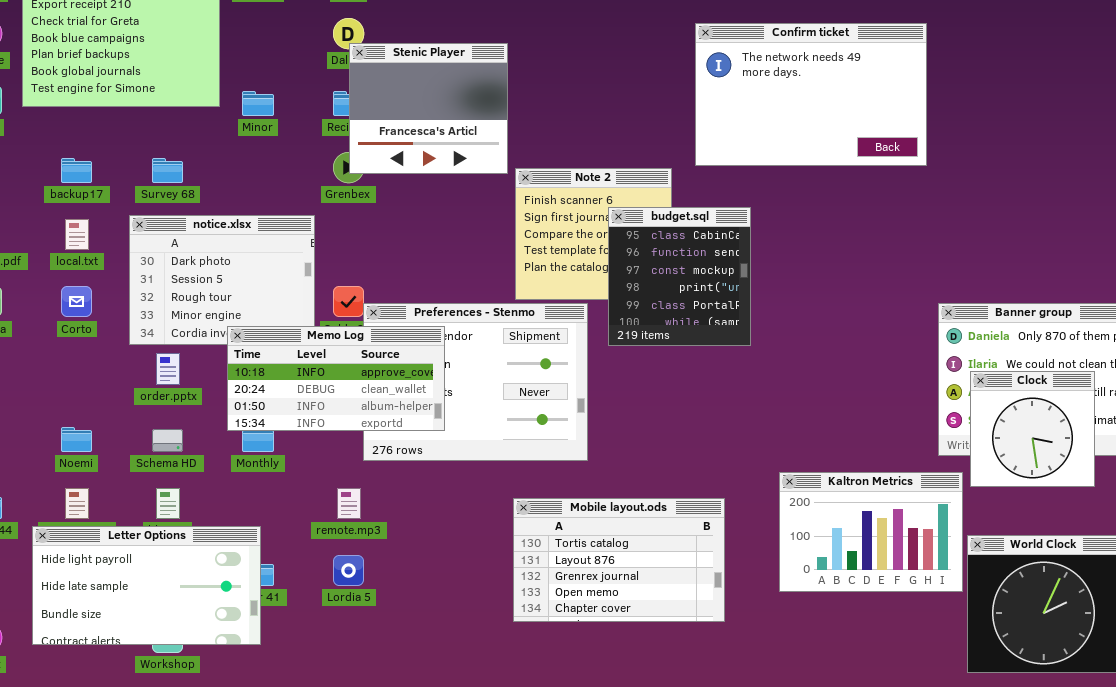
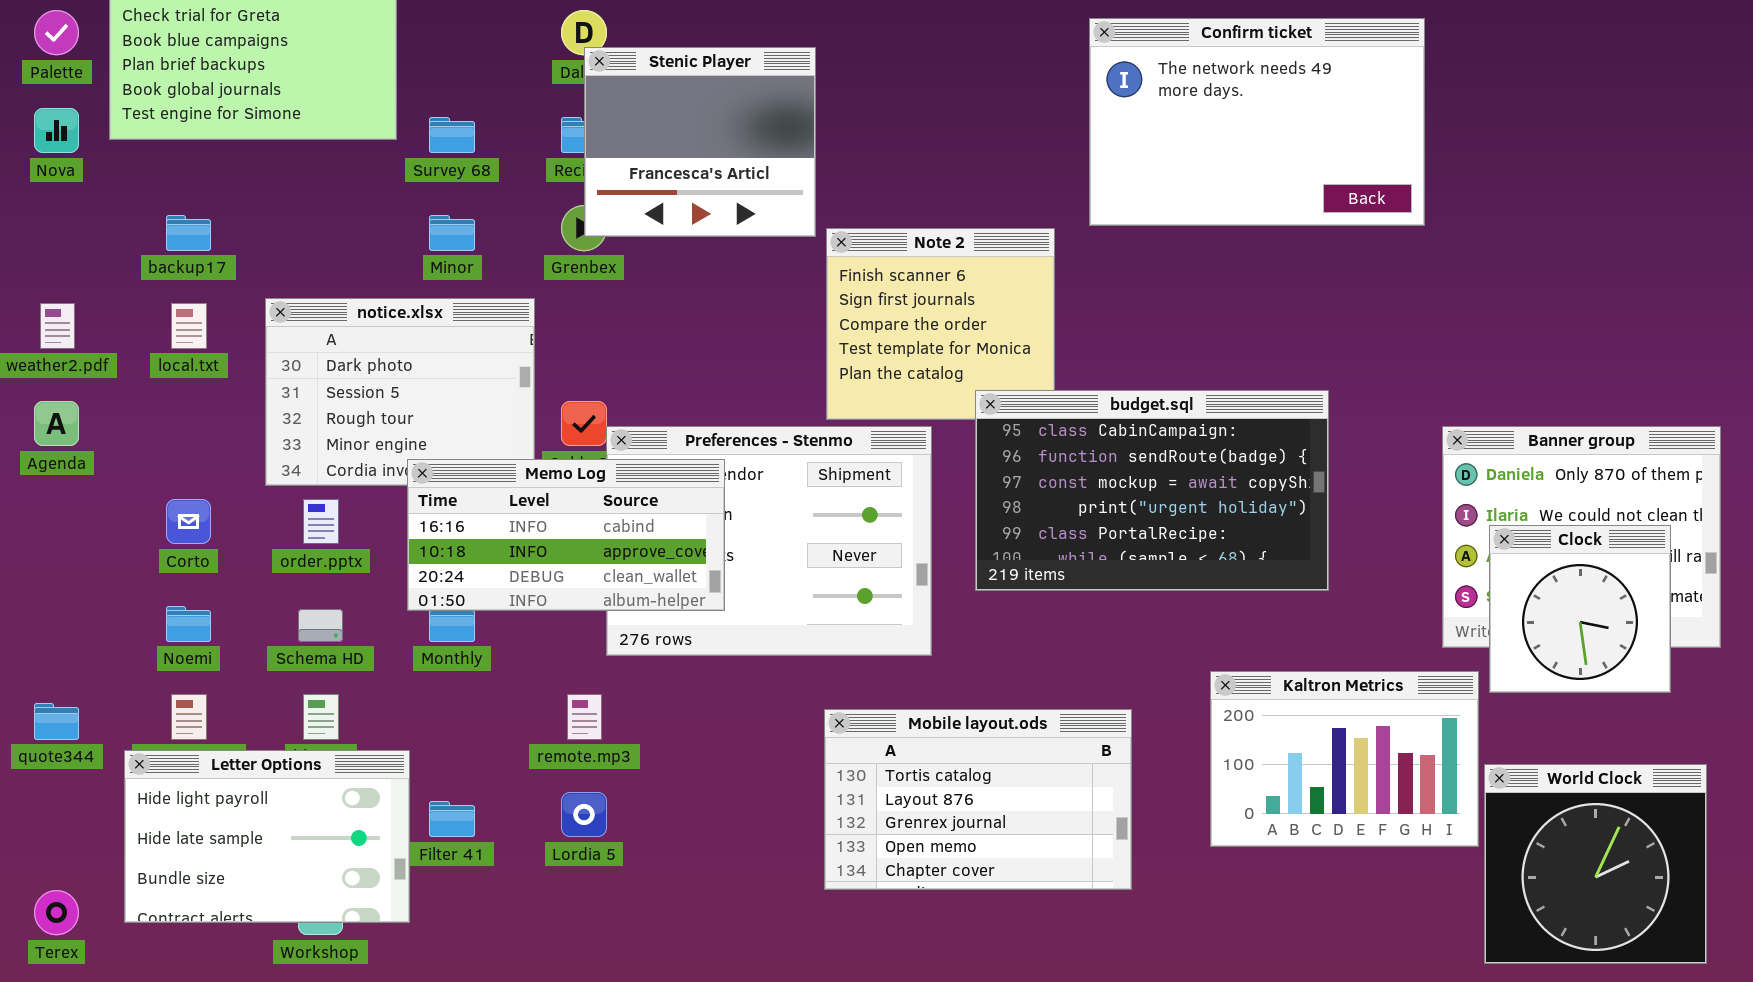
Minor: [242,91,274,116] -> [429,215,475,251], moved
Survey 68: [152,158,183,183] -> [429,117,475,153], moved
budget.sql: [608,207,751,346] -> [975,390,1329,591], moved, resized
Corto: [61,286,92,317] -> [166,499,211,544], moved
Memo Log: [227,326,445,431] -> [407,459,725,611], scrolled up 1 row
Letter Options: [32,526,261,645] -> [124,750,410,923], resized

